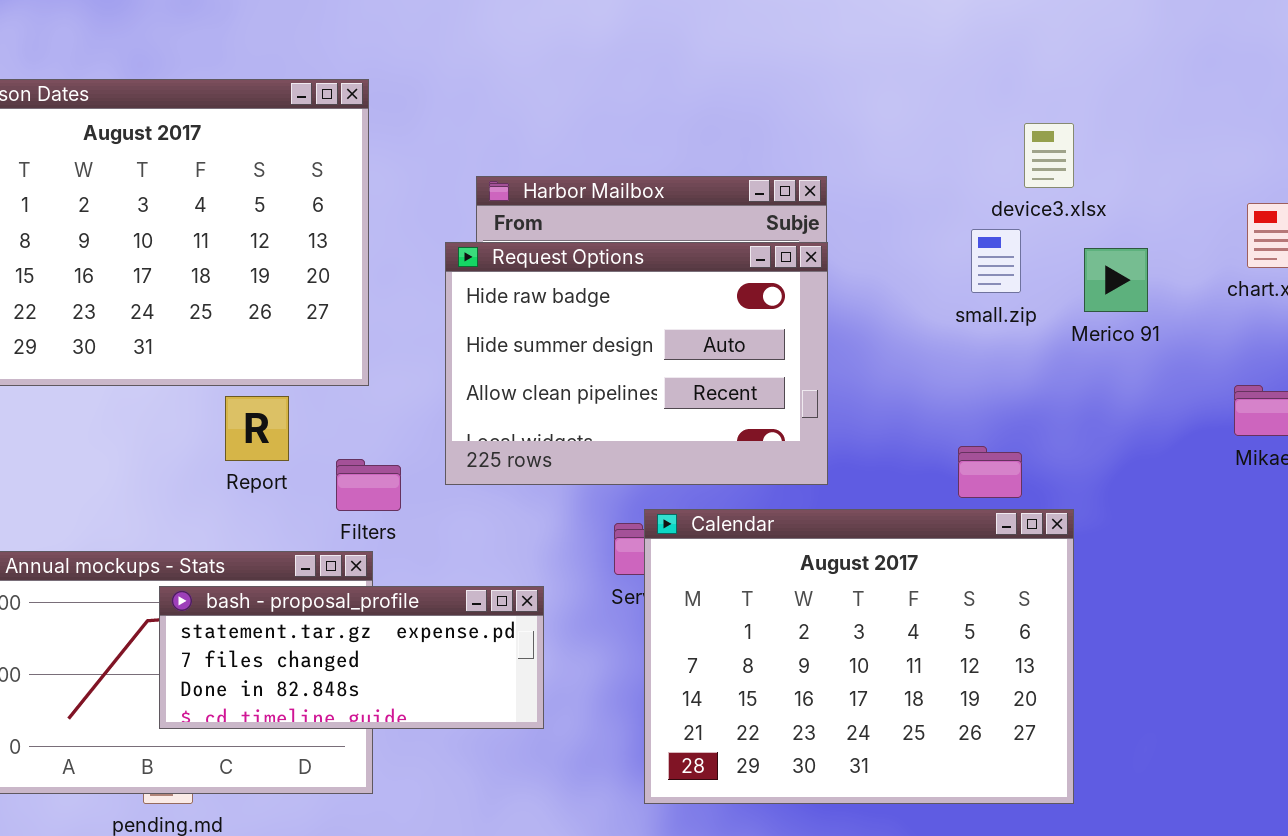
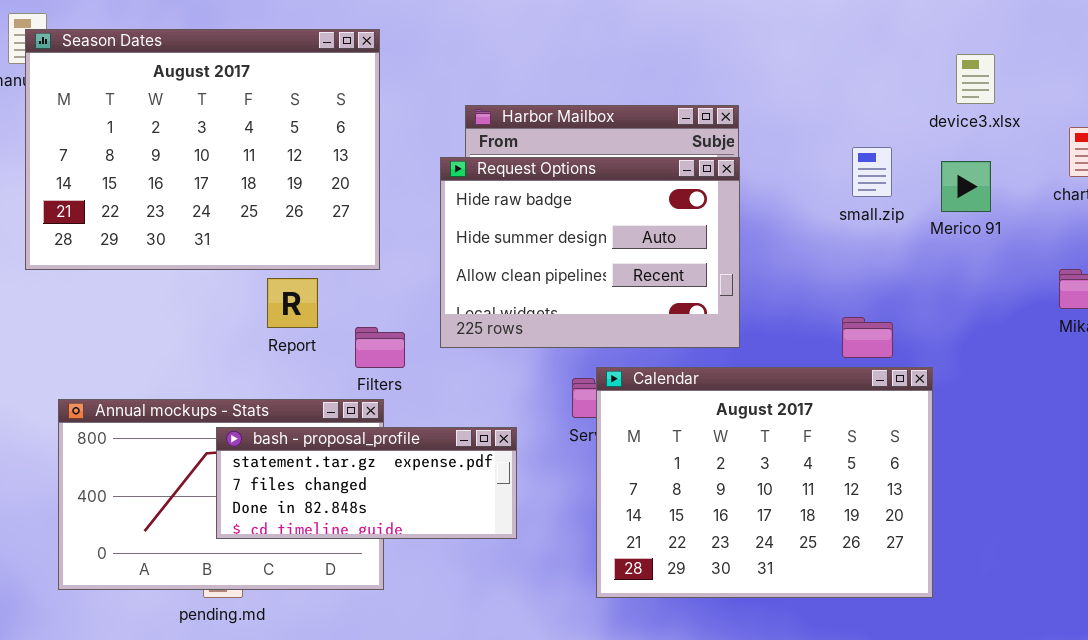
device3.xlsx: [1024,123,1074,188] -> [956,54,995,104], moved

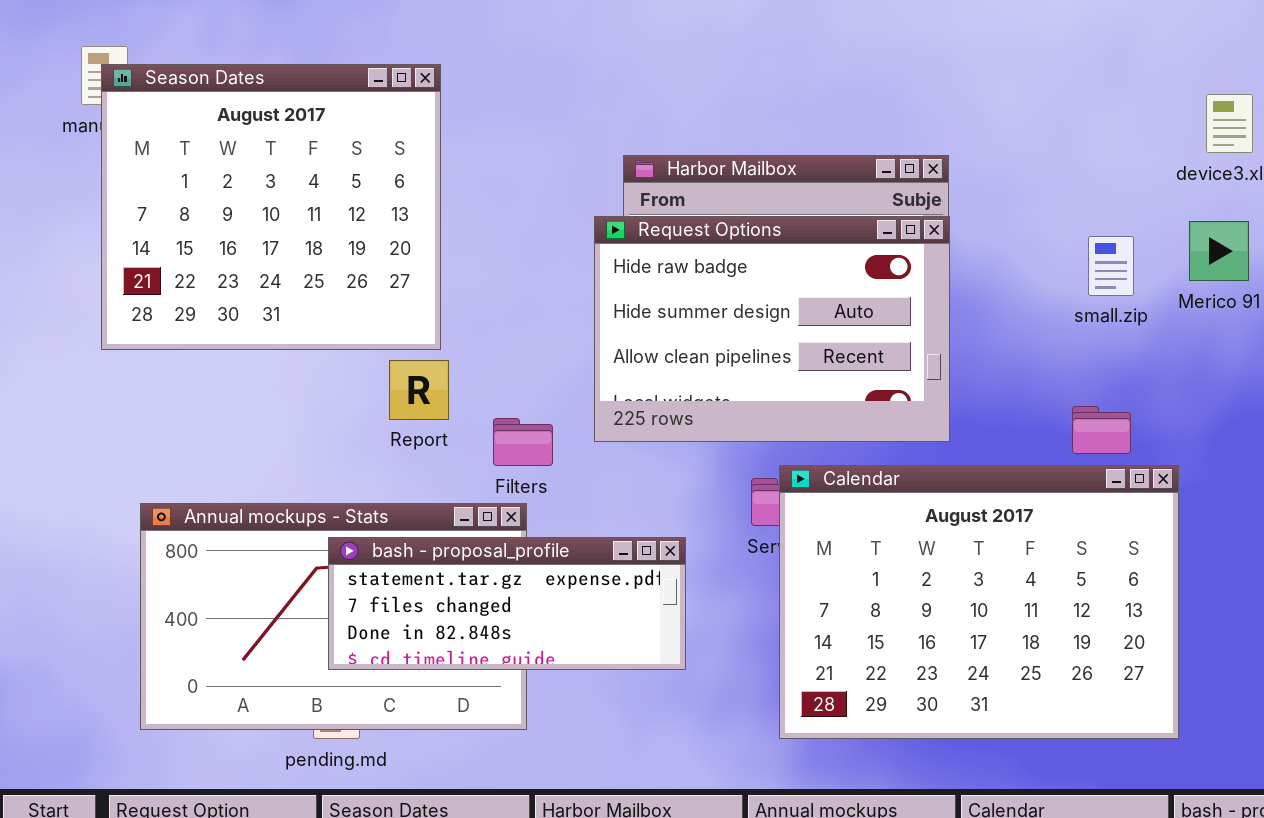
Season Dates: [25,29,380,270] -> [101,64,441,350], resized
small.zip: [852,147,892,197] -> [1088,236,1134,296], moved

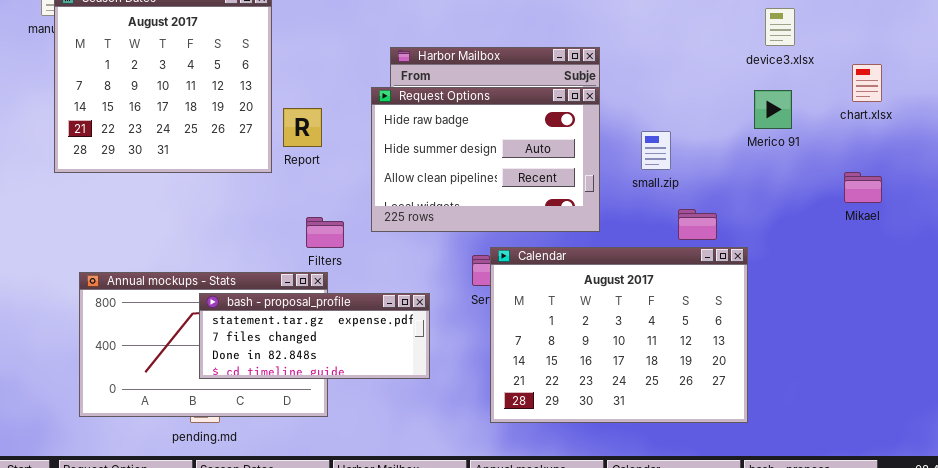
small.zip: [1088,236,1134,296] -> [641,131,671,170], moved
Report: [389,360,449,420] -> [283,108,322,147], moved

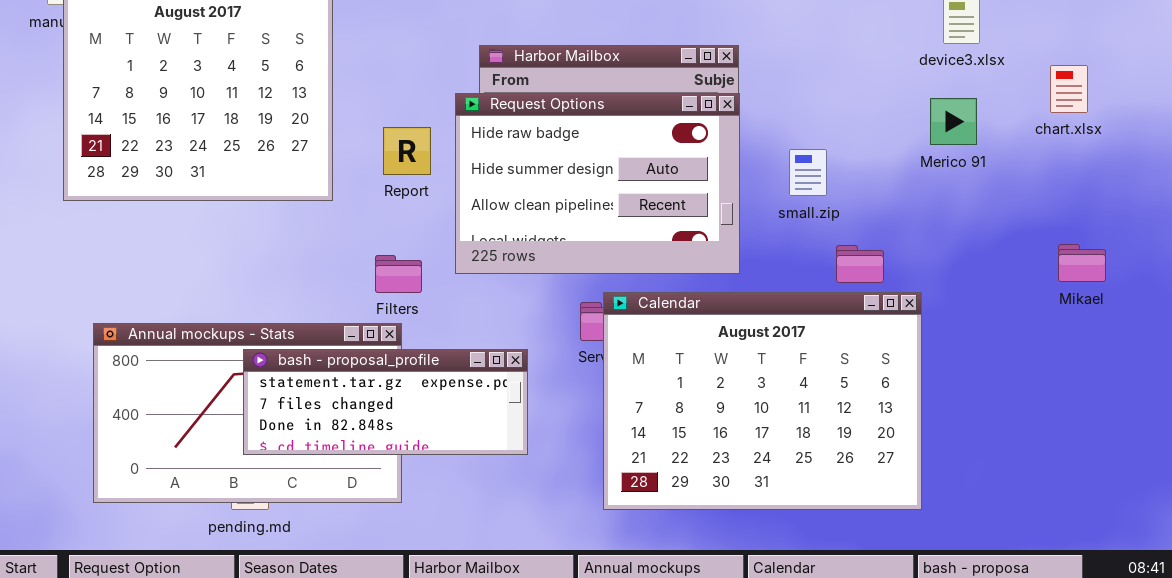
Report: [283,108,322,147] -> [383,127,431,175], moved
Mikael: [844,172,882,203] -> [1058,244,1106,282], moved

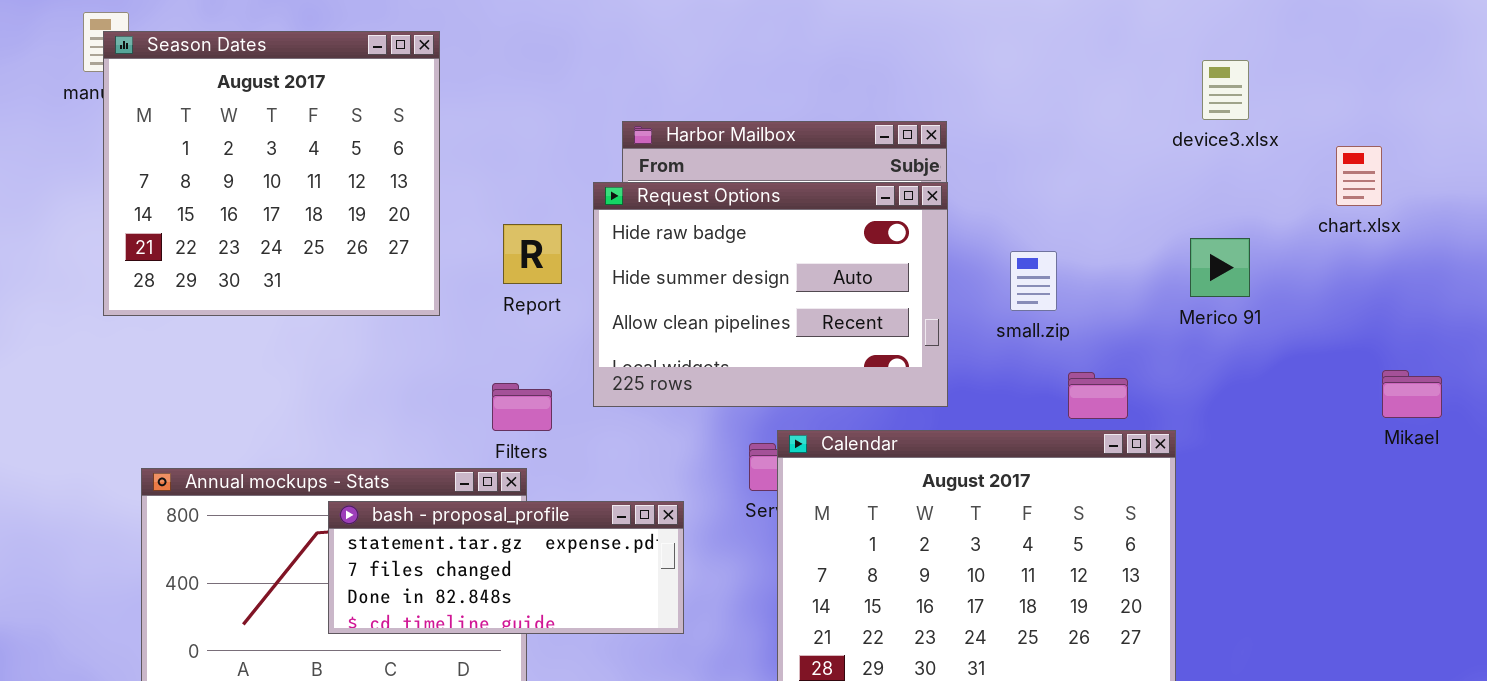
Merico 91: [930,98,977,145] -> [1190,238,1250,297], moved
Mikael: [1058,244,1106,282] -> [1382,370,1442,418], moved

